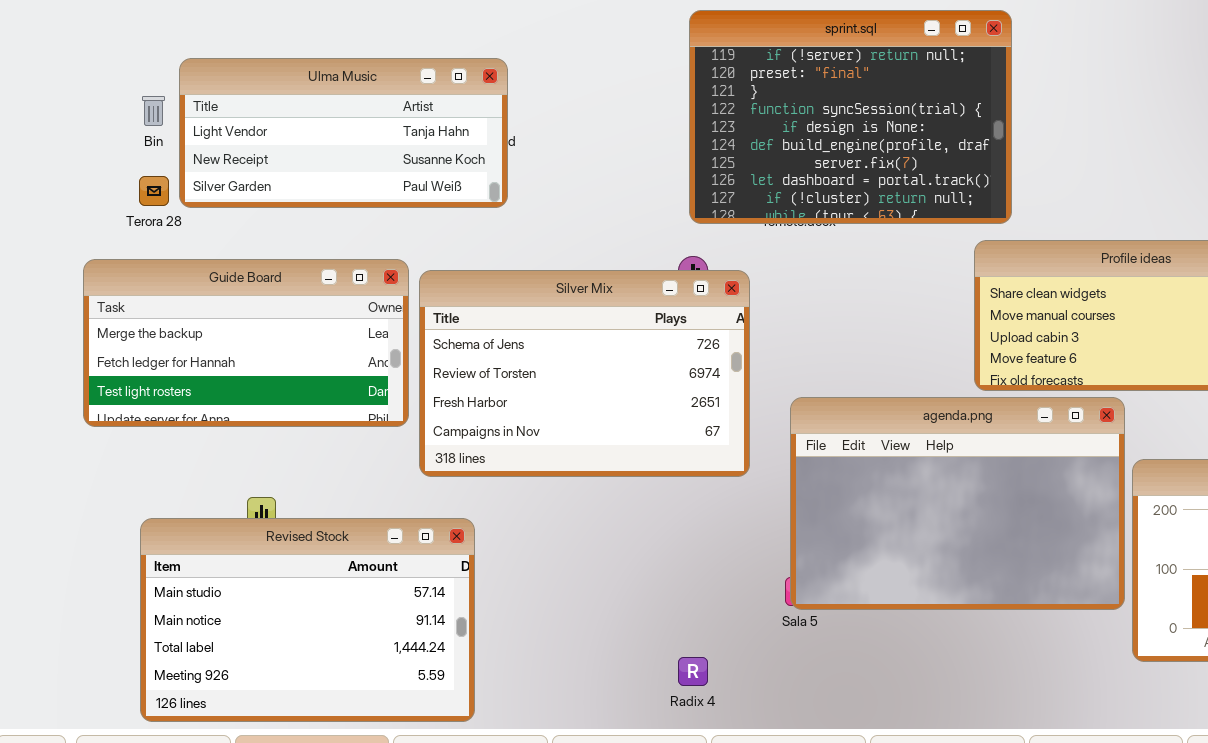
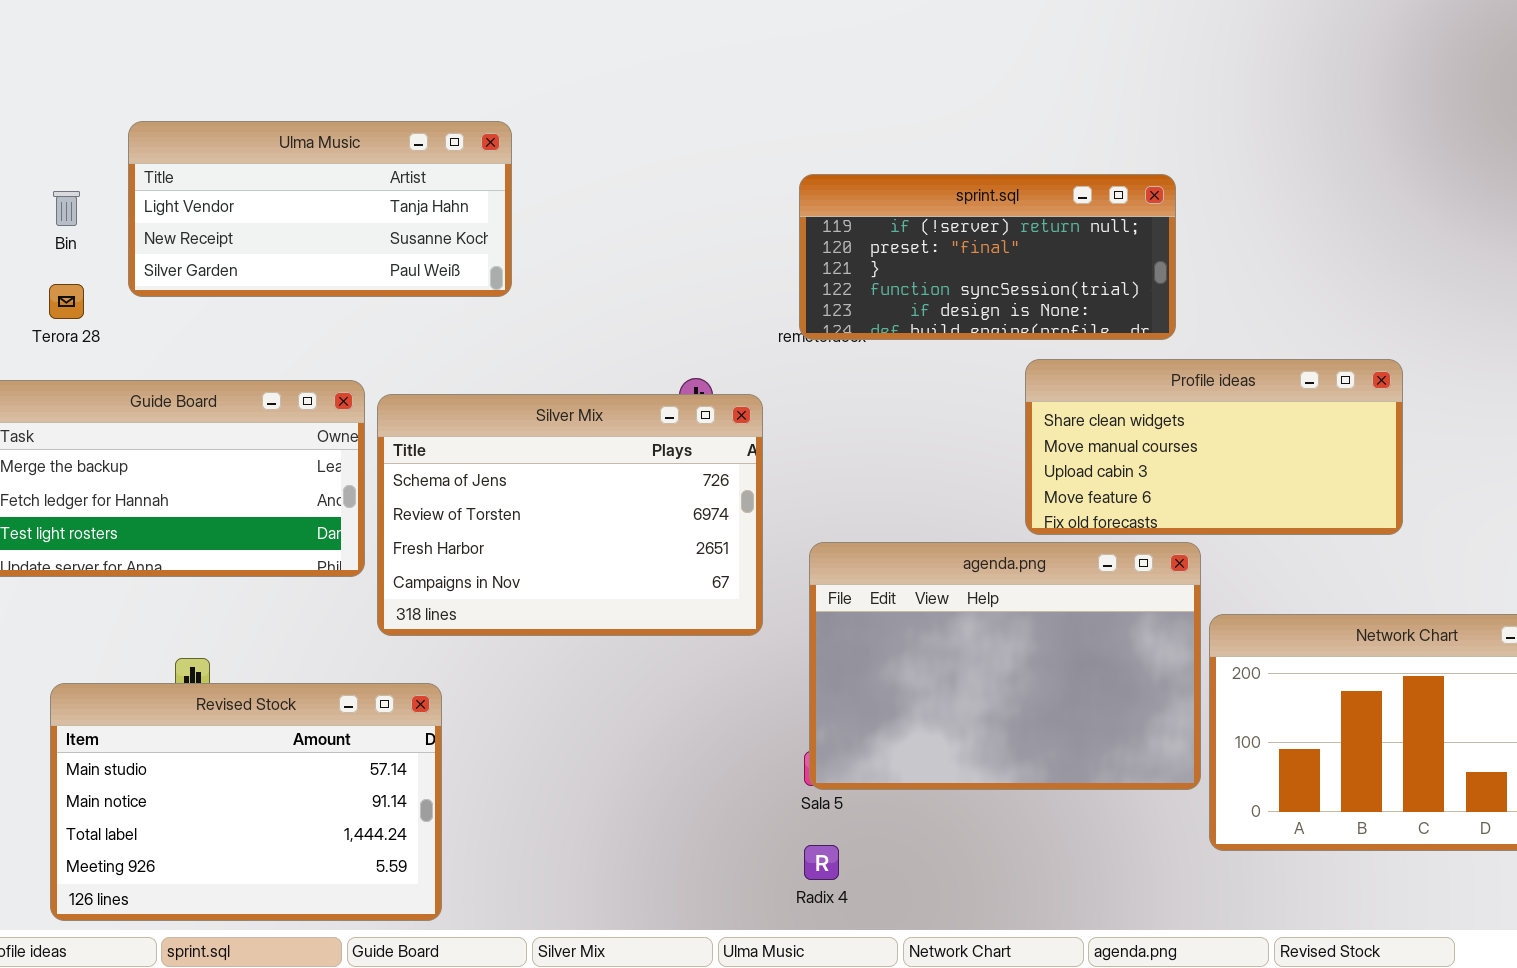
sprint.sql: [689,10,1012,224] -> [799,174,1176,340], moved, resized
Ulma Music: [179,58,508,208] -> [128,121,512,297], moved
Radix 4: [678,657,708,686] -> [804,845,839,880], moved

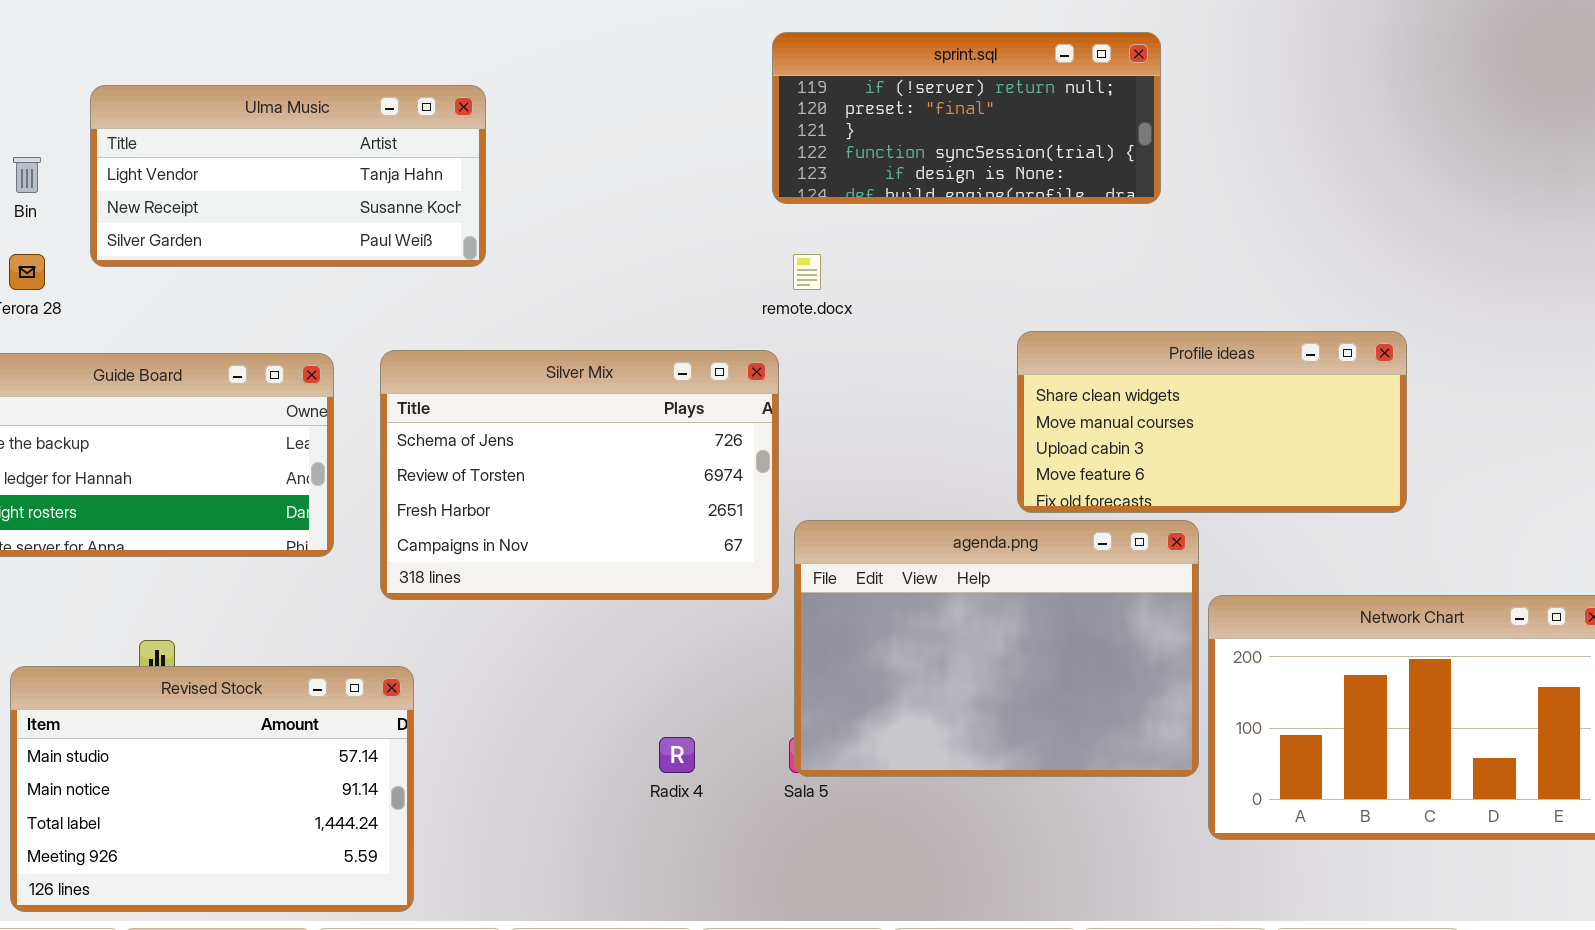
sprint.sql: [799,174,1176,340] -> [772,32,1161,204], moved
Silver Mix: [377,394,763,636] -> [380,350,779,600], moved
Radix 4: [804,845,839,880] -> [659,737,695,773], moved

